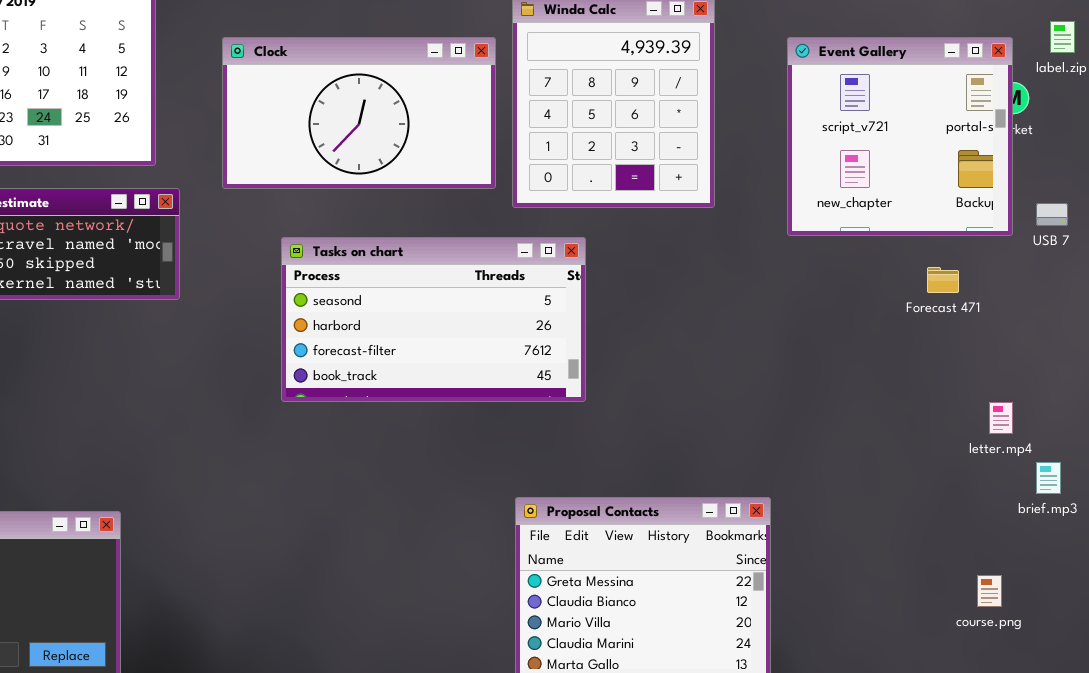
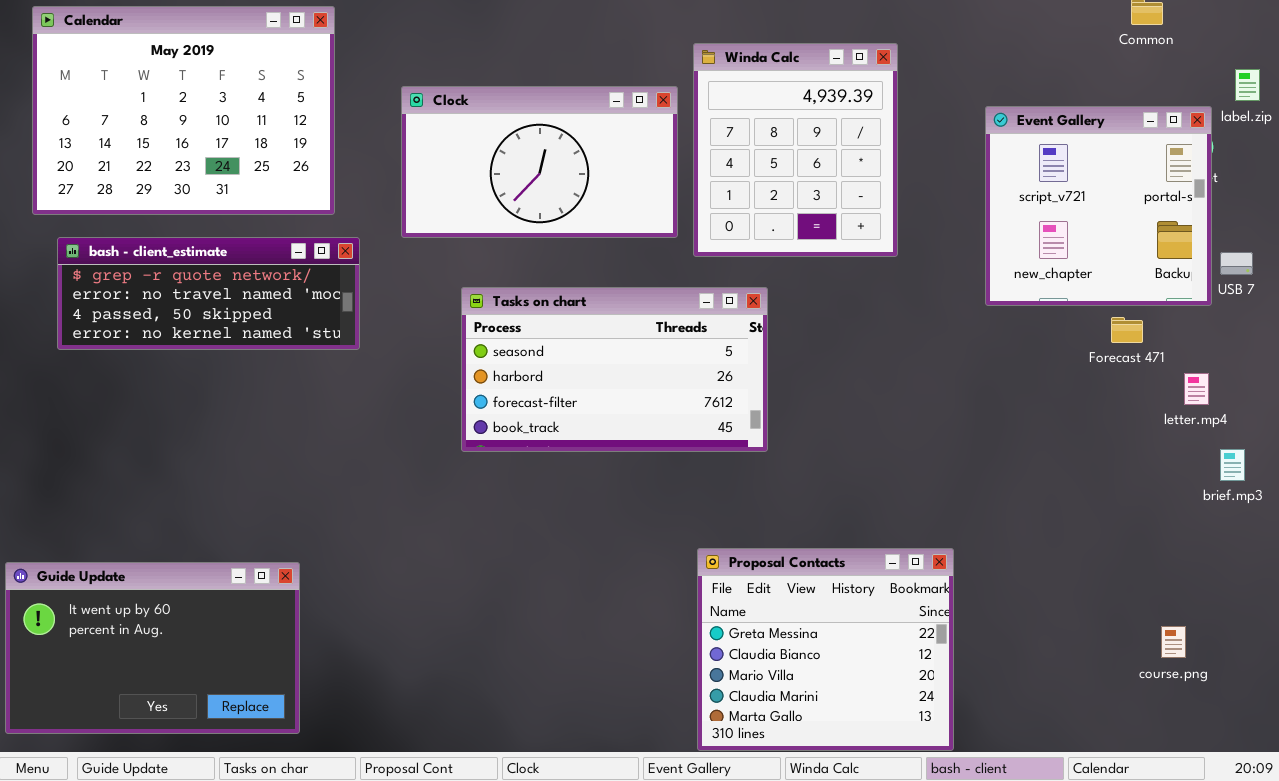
Event Gallery: [787,37,1013,236] -> [985,106,1212,306], moved
letter.mp4: [989,402,1013,434] -> [1184,373,1209,405], moved
brief.mp3: [1036,462,1061,494] -> [1220,449,1245,481], moved

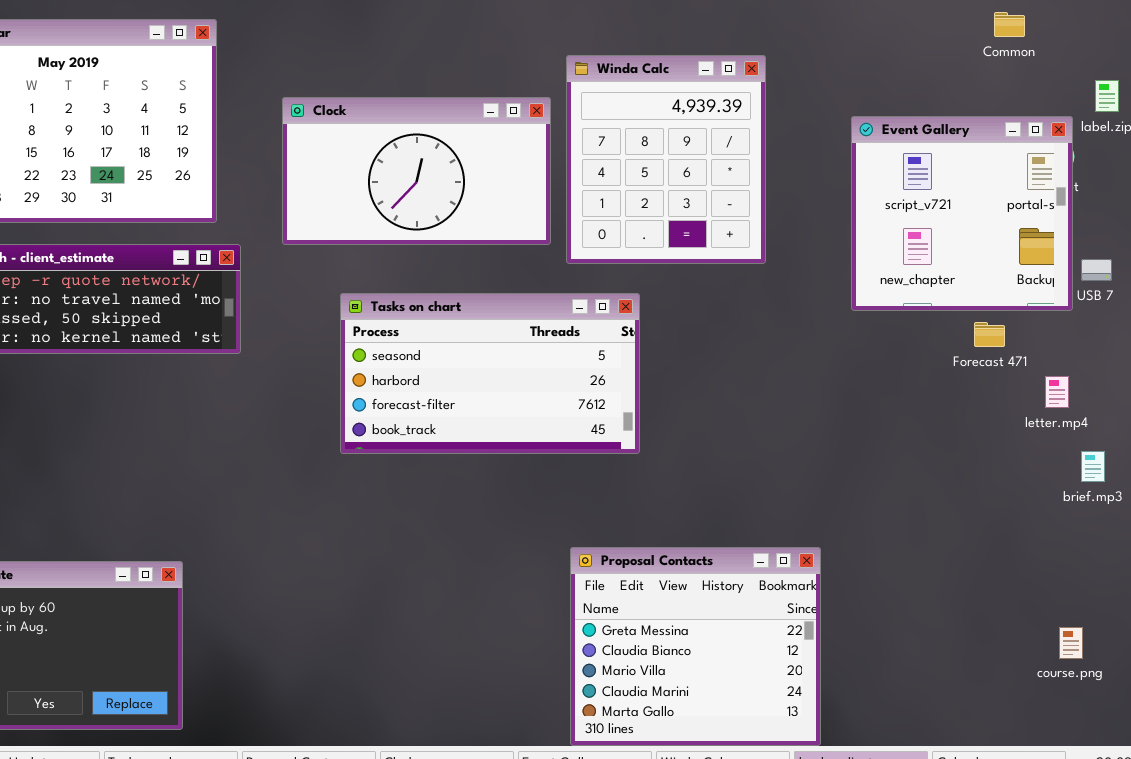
course.png: [1161,626,1186,658] -> [1059,627,1083,659], moved

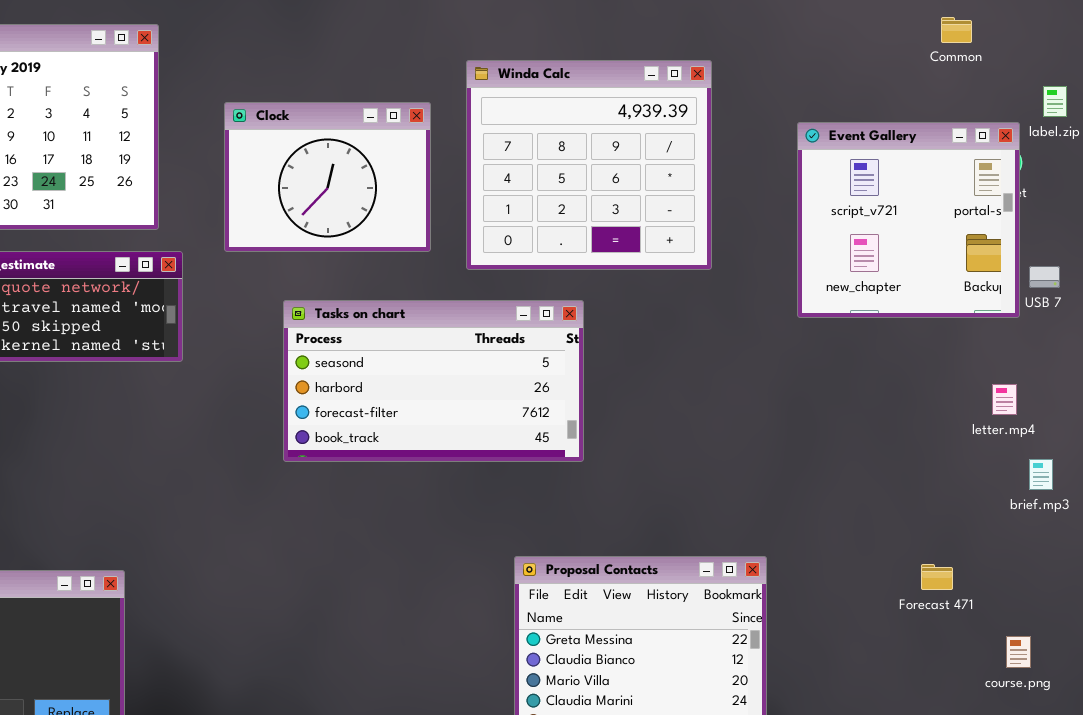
Winda Calc: [566,55,766,264] -> [466,60,712,270], resized
Clock: [282,97,551,245] -> [224,102,431,252], resized
Forecast 471: [974,322,1005,347] -> [921,564,953,590], moved

